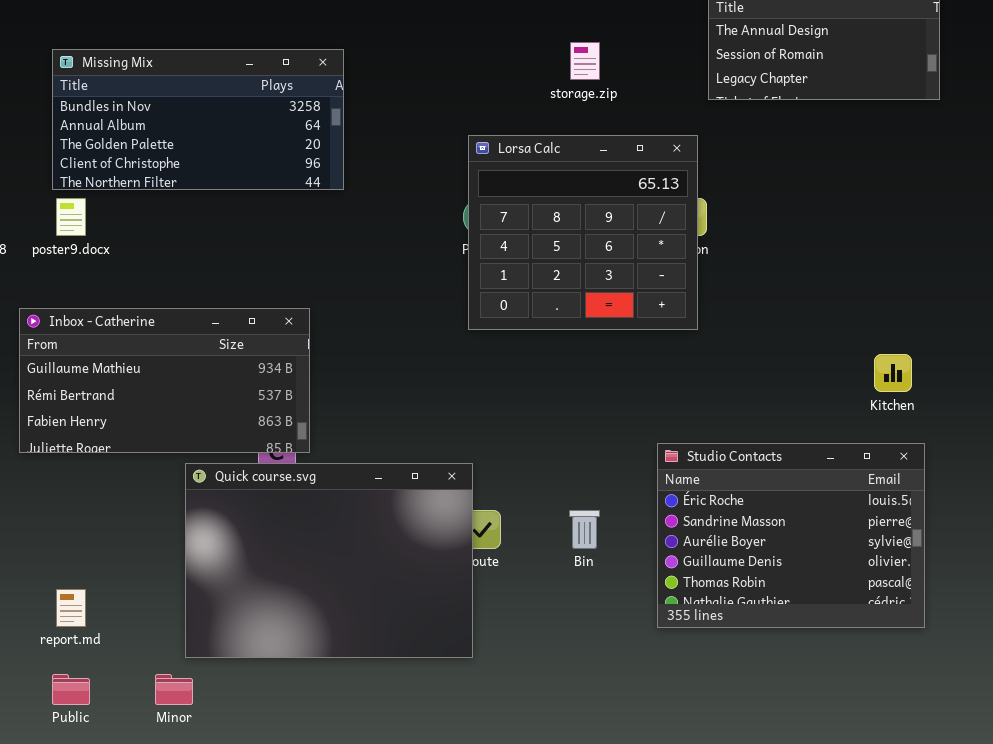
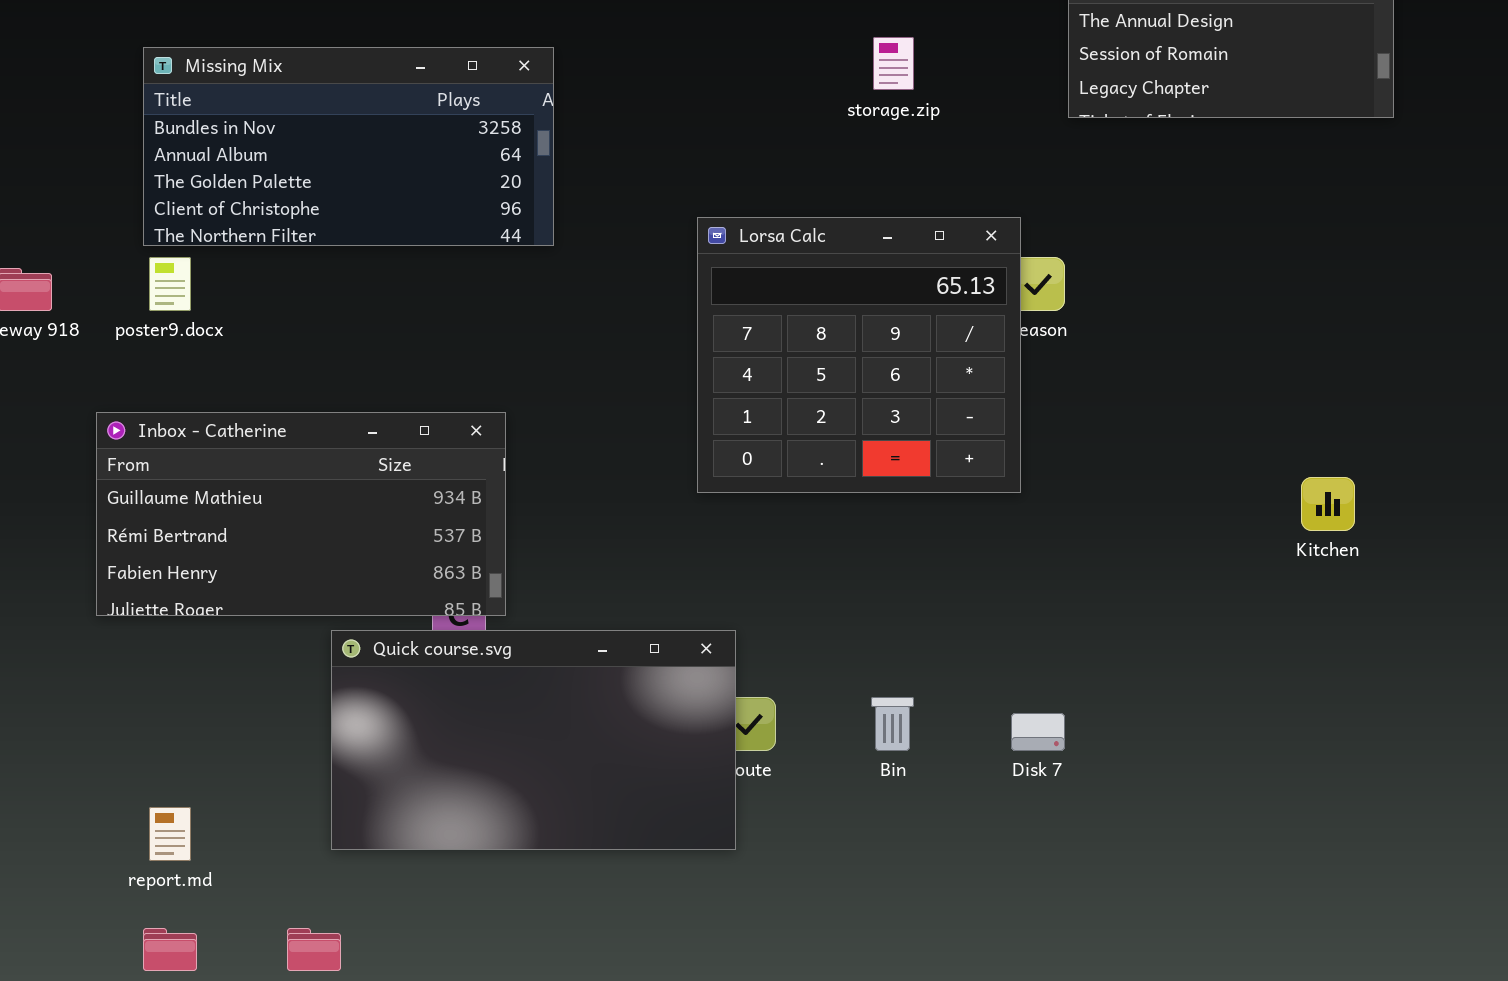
Lorsa Calc: [468,135,698,330] -> [697,217,1021,493], moved
Studio Contacts: [657,443,925,628] -> none, closed
Quick course.svg: [185,463,473,658] -> [331,630,736,850], resized

